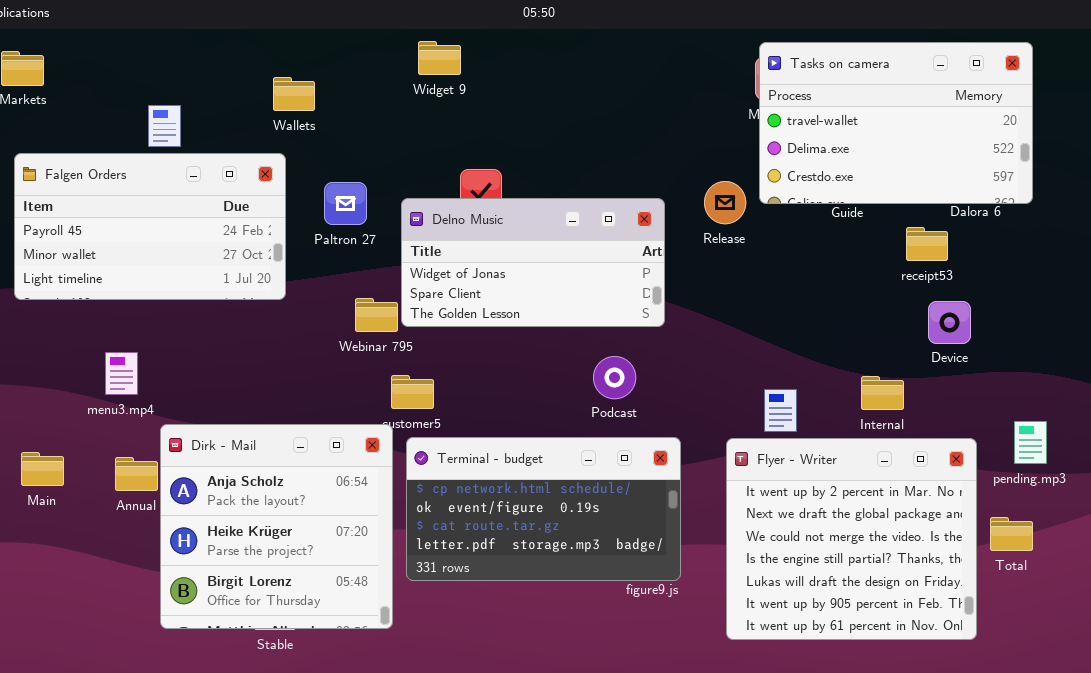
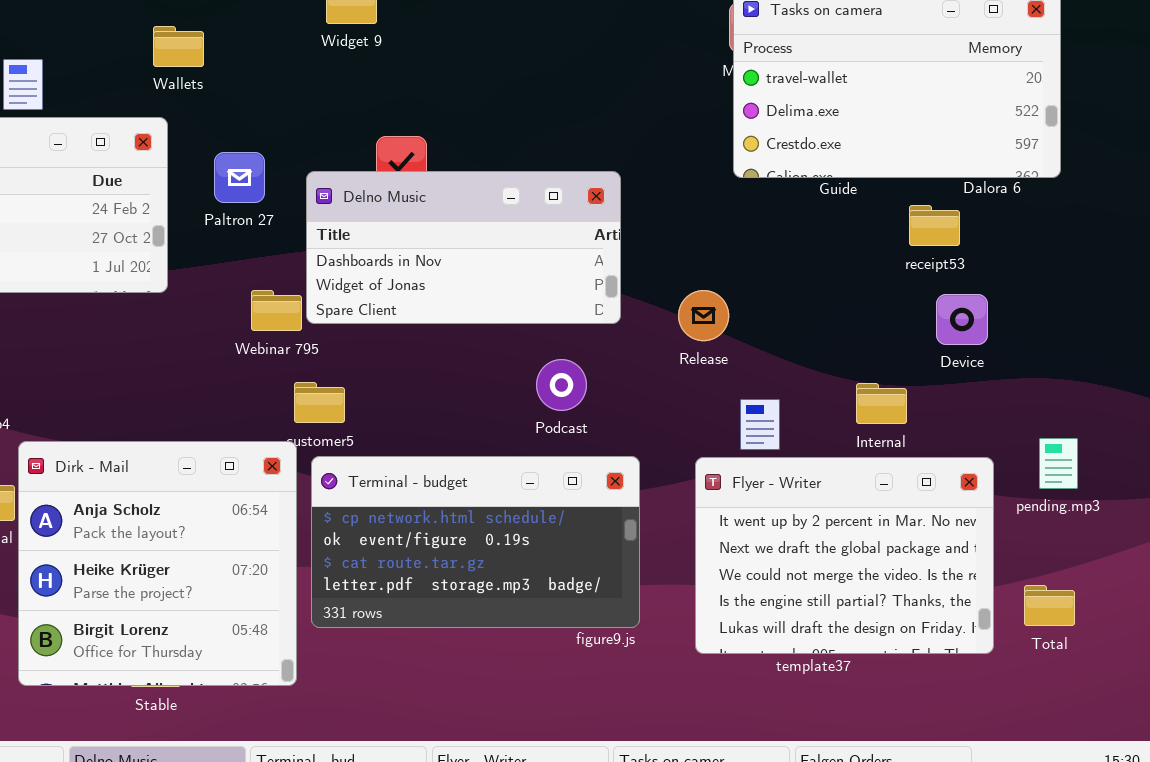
Release: [704,181,746,224] -> [678,290,729,341], moved
Delno Music: [401,198,665,327] -> [306,171,621,324], scrolled up 1 row
Flyer - Writer: [726,438,977,640] -> [695,457,994,654], resized
Total: [990,517,1033,551] -> [1024,585,1075,626], moved

